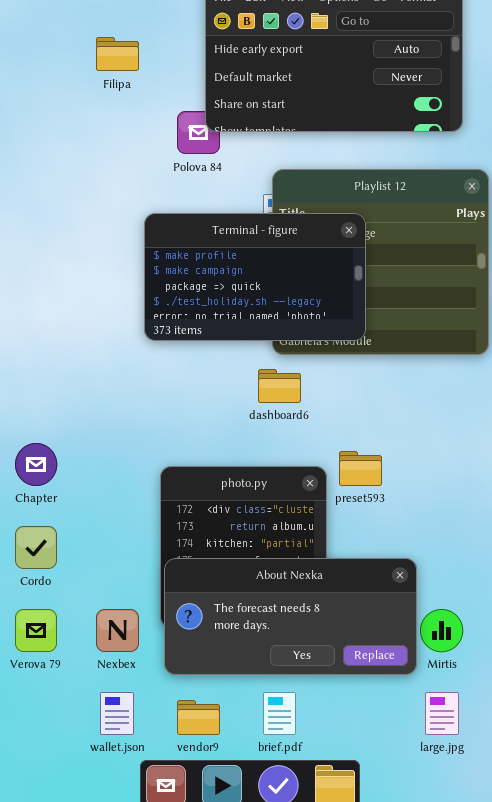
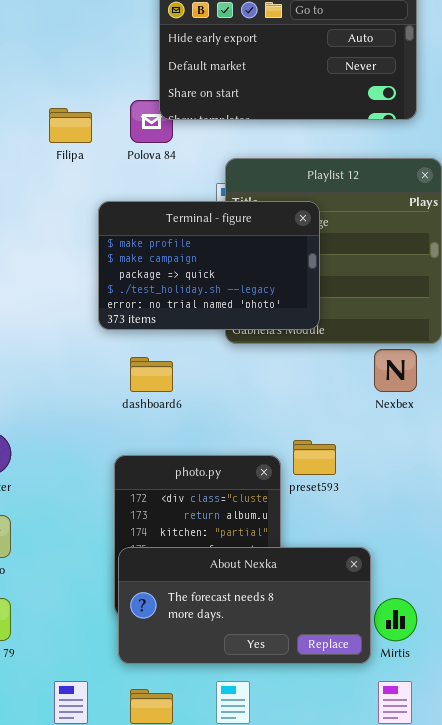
Filipa: [96,37,139,71] -> [49,108,92,143], moved
dashboard6: [258,369,301,403] -> [130,357,173,392], moved
Nexbex: [96,609,139,652] -> [374,349,417,392], moved

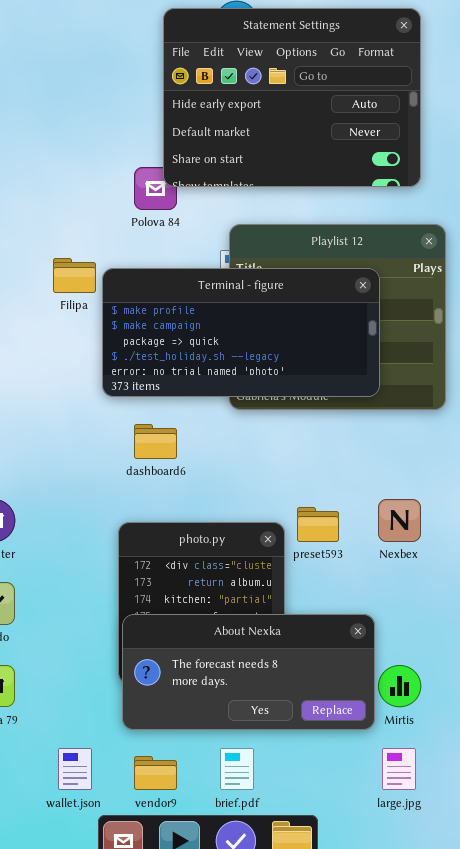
Filipa: [49,108,92,143] -> [53,258,96,293], moved
Terminal - figure: [98,201,320,330] -> [102,268,380,397], resized
Nexbex: [374,349,417,392] -> [378,499,421,542], moved

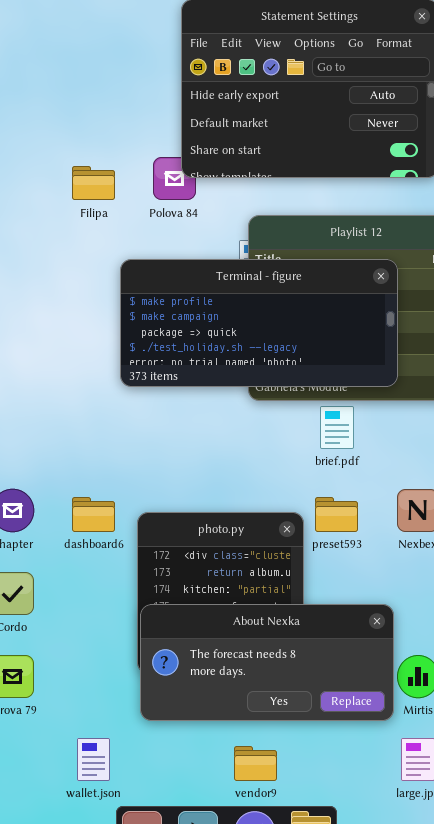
Filipa: [53,258,96,293] -> [72,166,115,200], moved
dashboard6: [134,424,177,459] -> [72,497,115,532], moved
brief.pdf: [220,748,254,790] -> [320,406,354,449], moved
vendor9: [134,756,177,790] -> [234,746,277,781], moved

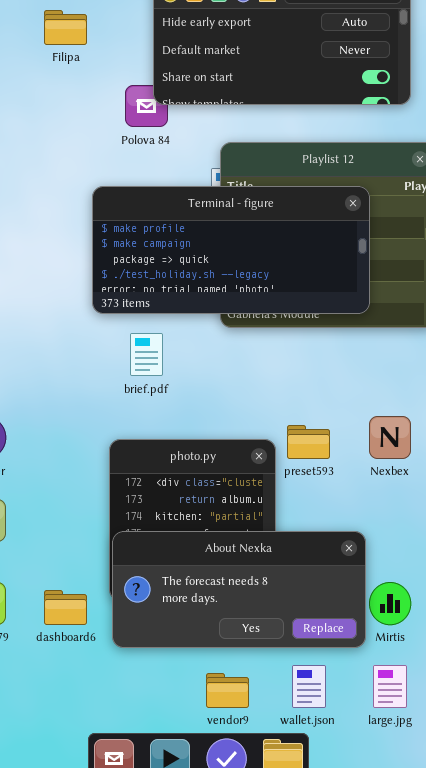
Filipa: [72,166,115,200] -> [44,10,87,45], moved
brief.pdf: [320,406,354,449] -> [130,333,163,376], moved
dashboard6: [72,497,115,532] -> [44,590,87,625], moved
wallet.json: [77,738,110,781] -> [292,665,326,708], moved

